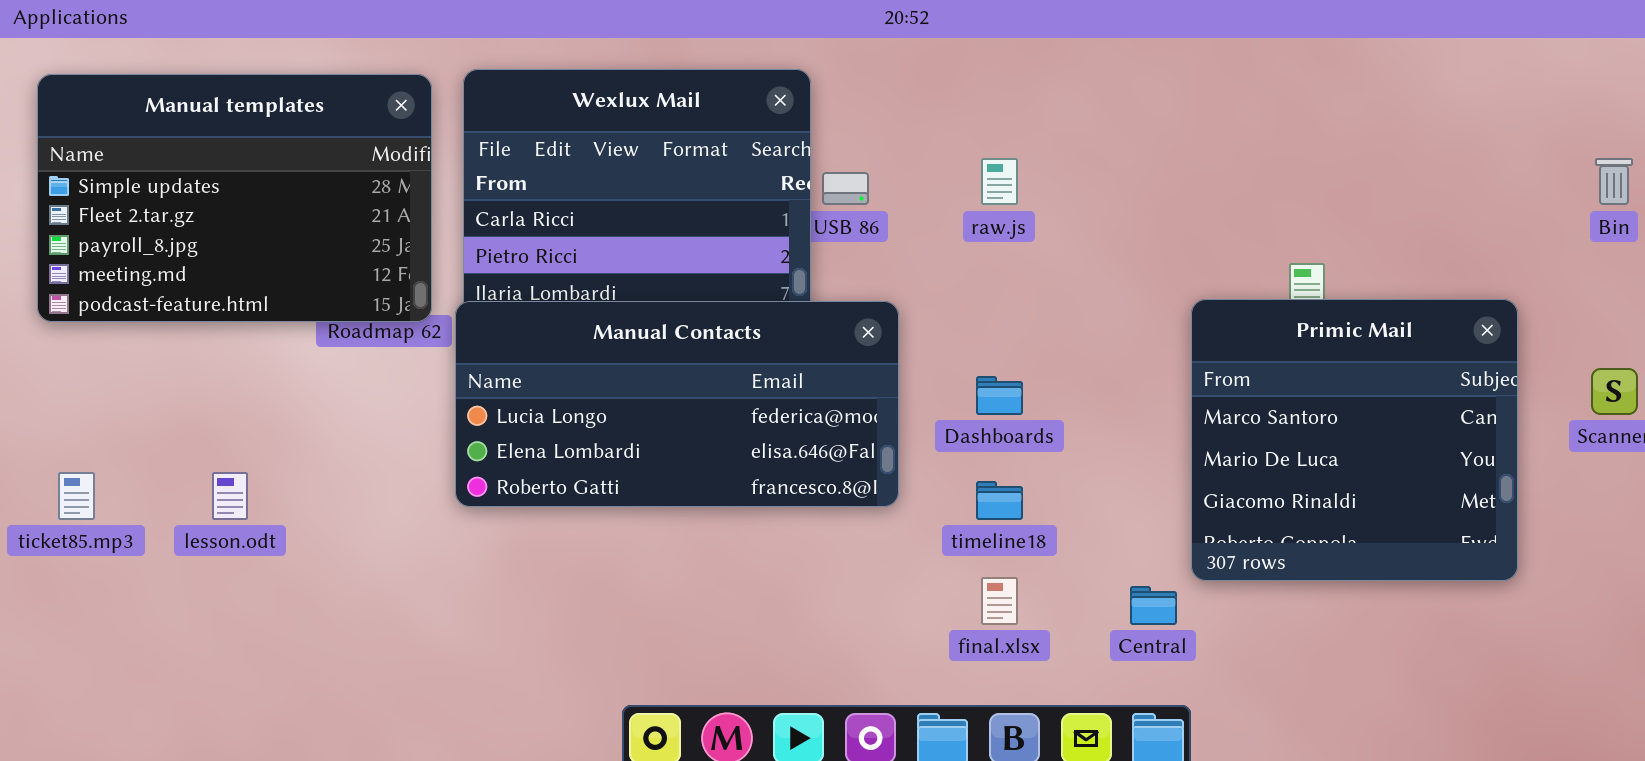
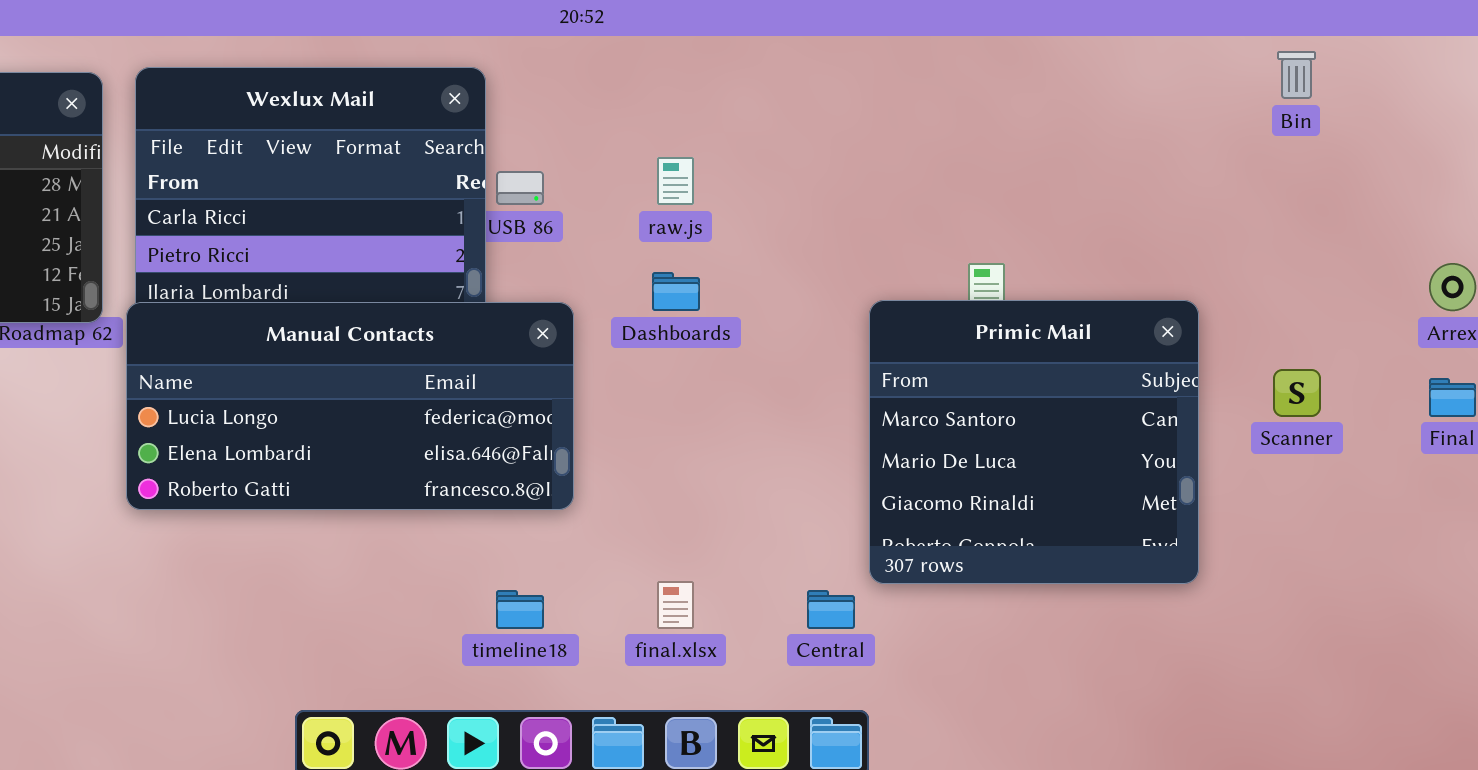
Bin: [1595,158,1633,205] -> [1277,51,1316,99], moved
Dashboards: [976,376,1023,415] -> [652,272,700,311], moved
timeline18: [976,481,1023,520] -> [496,590,544,629], moved

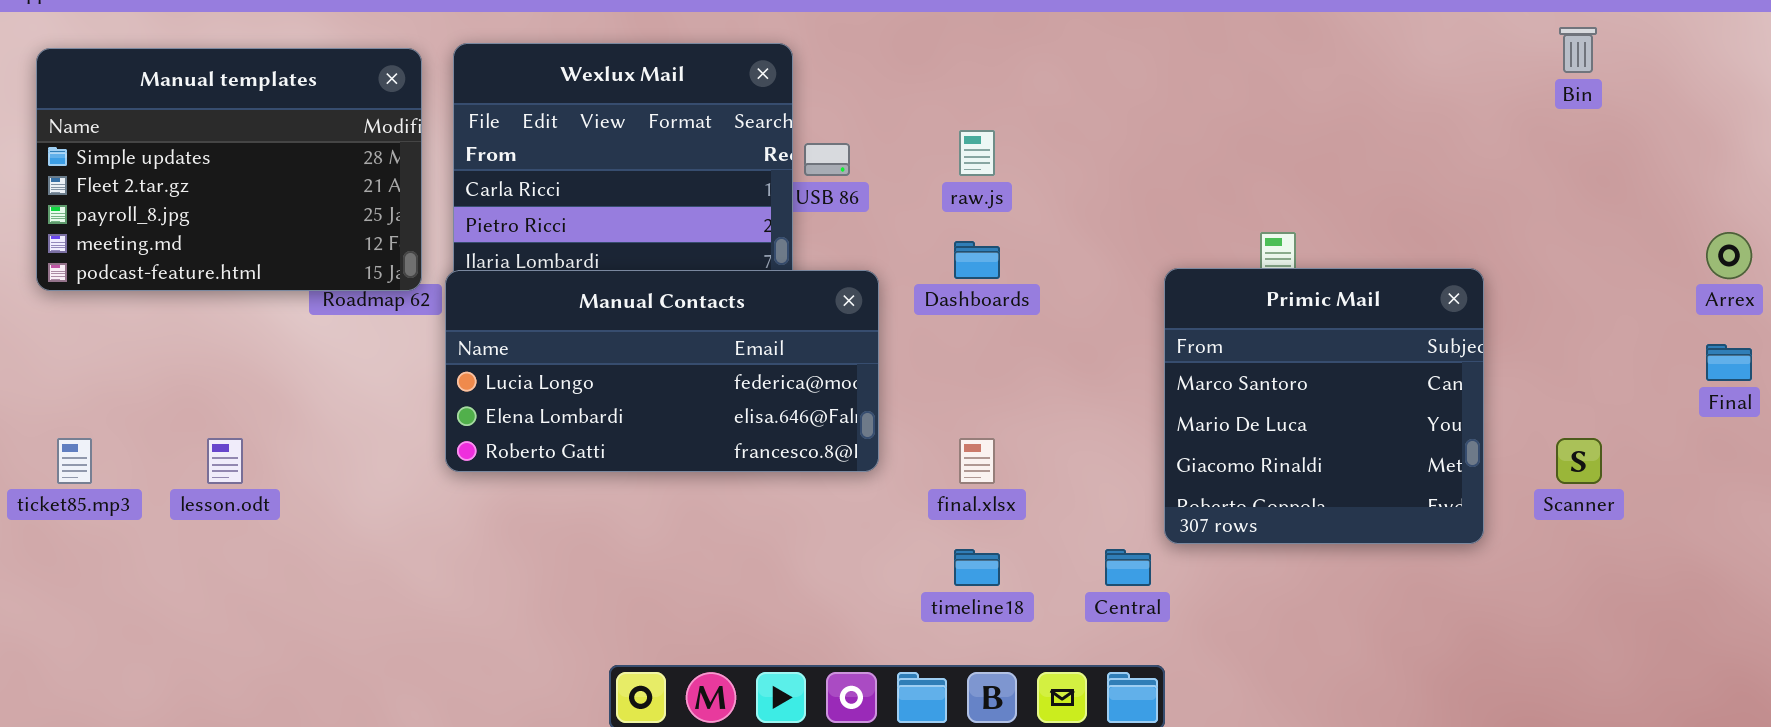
Scanner: [1273,369,1321,417] -> [1556,438,1602,484], moved
final.xlsx: [657,581,694,629] -> [959,438,995,484], moved
timeline18: [496,590,544,629] -> [954,549,1000,586], moved

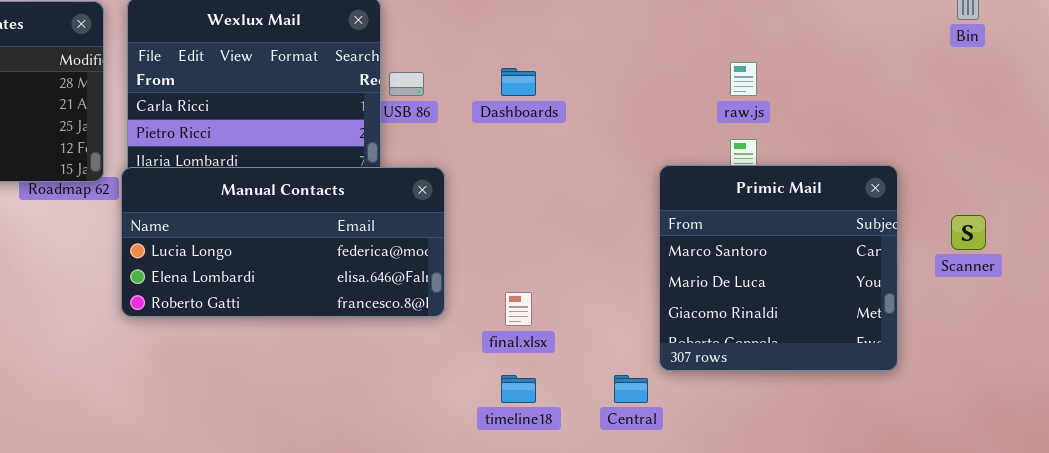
raw.js: [959,130,995,176] -> [730,62,757,96], moved
Dashboards: [954,241,1000,279] -> [501,68,536,96], moved
Scanner: [1556,438,1602,484] -> [951,215,986,250], moved

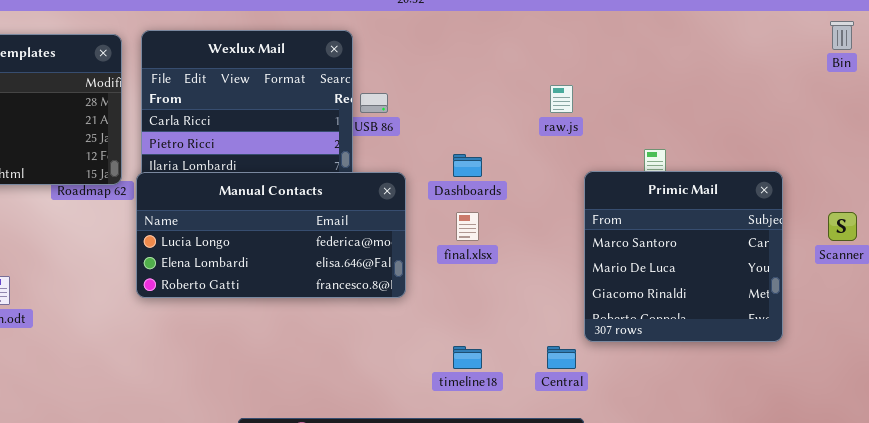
raw.js: [730,62,757,96] -> [550,85,573,113], moved
Dashboards: [501,68,536,96] -> [453,154,482,177], moved
final.xlsx: [505,292,532,326] -> [456,212,479,241], moved

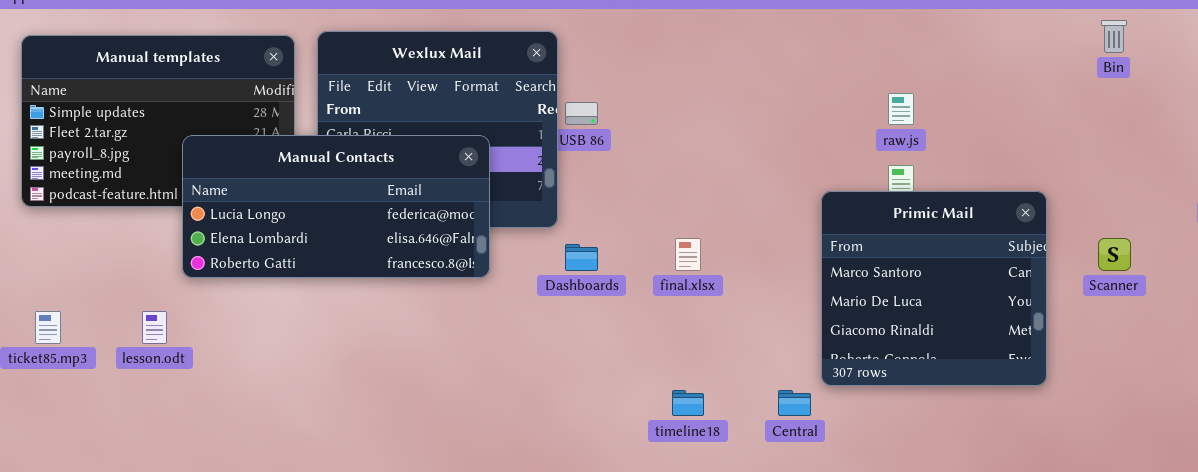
raw.js: [550,85,573,113] -> [888,93,914,125], moved
Dashboards: [453,154,482,177] -> [565,244,598,271], moved
Manual Contacts: [136,172,406,298] -> [182,135,490,278], moved

